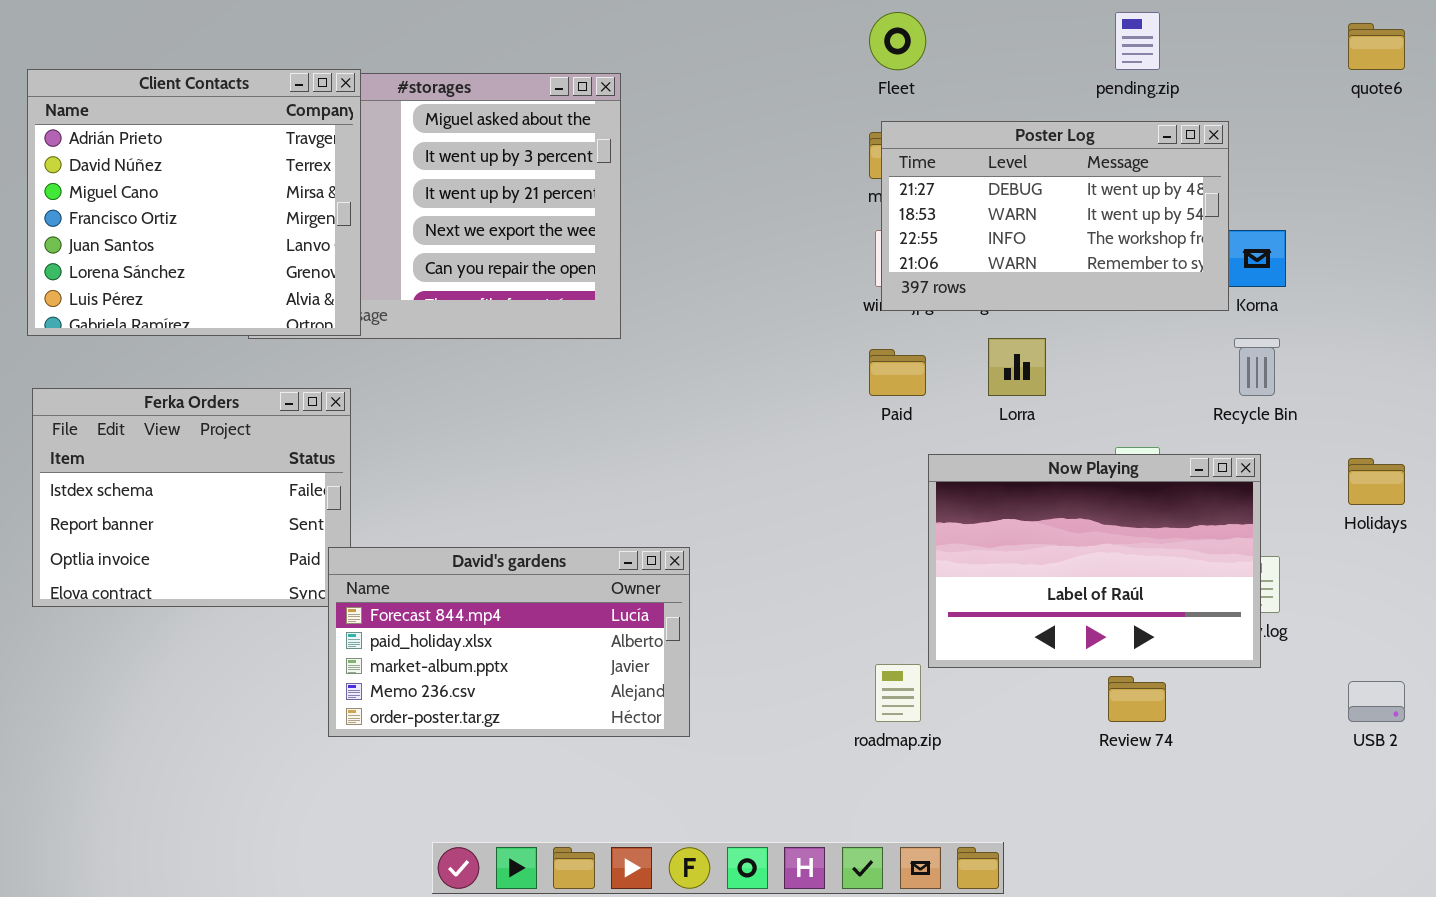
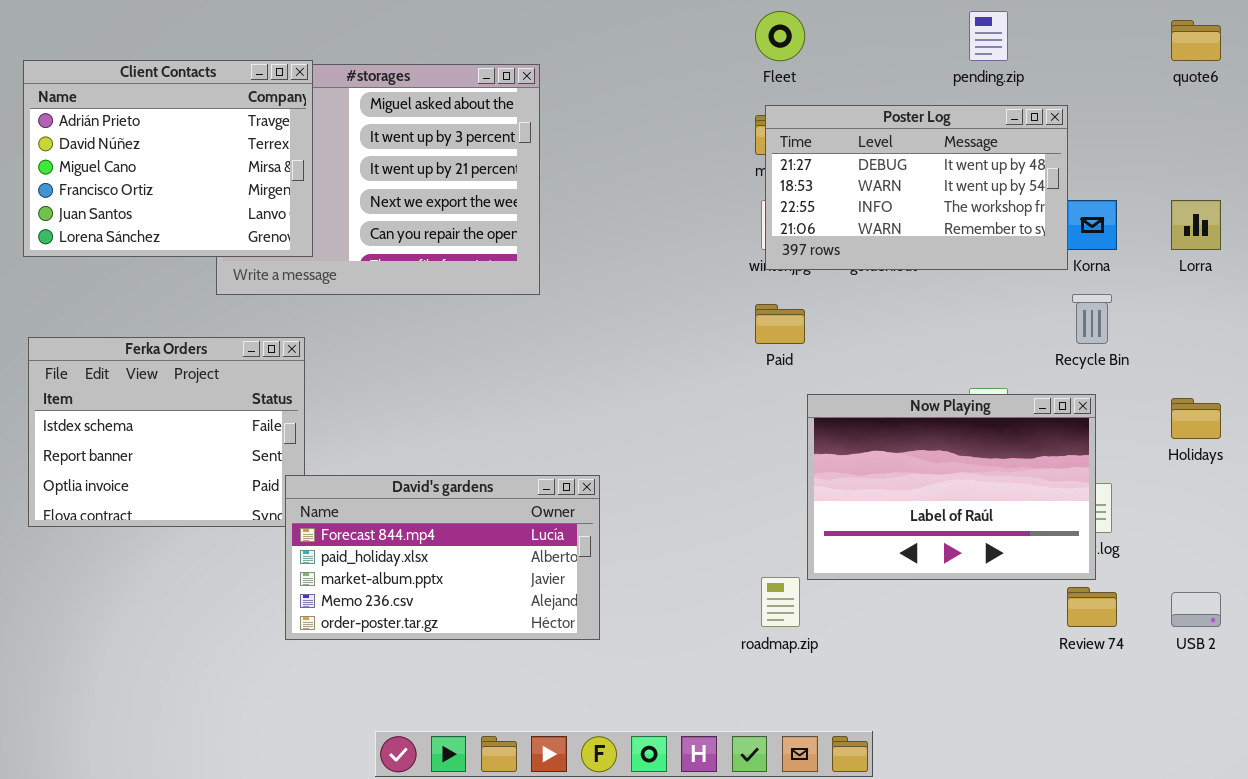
Client Contacts: [27,69,361,336] -> [23,60,313,257], resized
Lorra: [988,338,1046,396] -> [1171,200,1221,250], moved
Review 74: [1108,676,1166,722] -> [1067,587,1117,627], moved

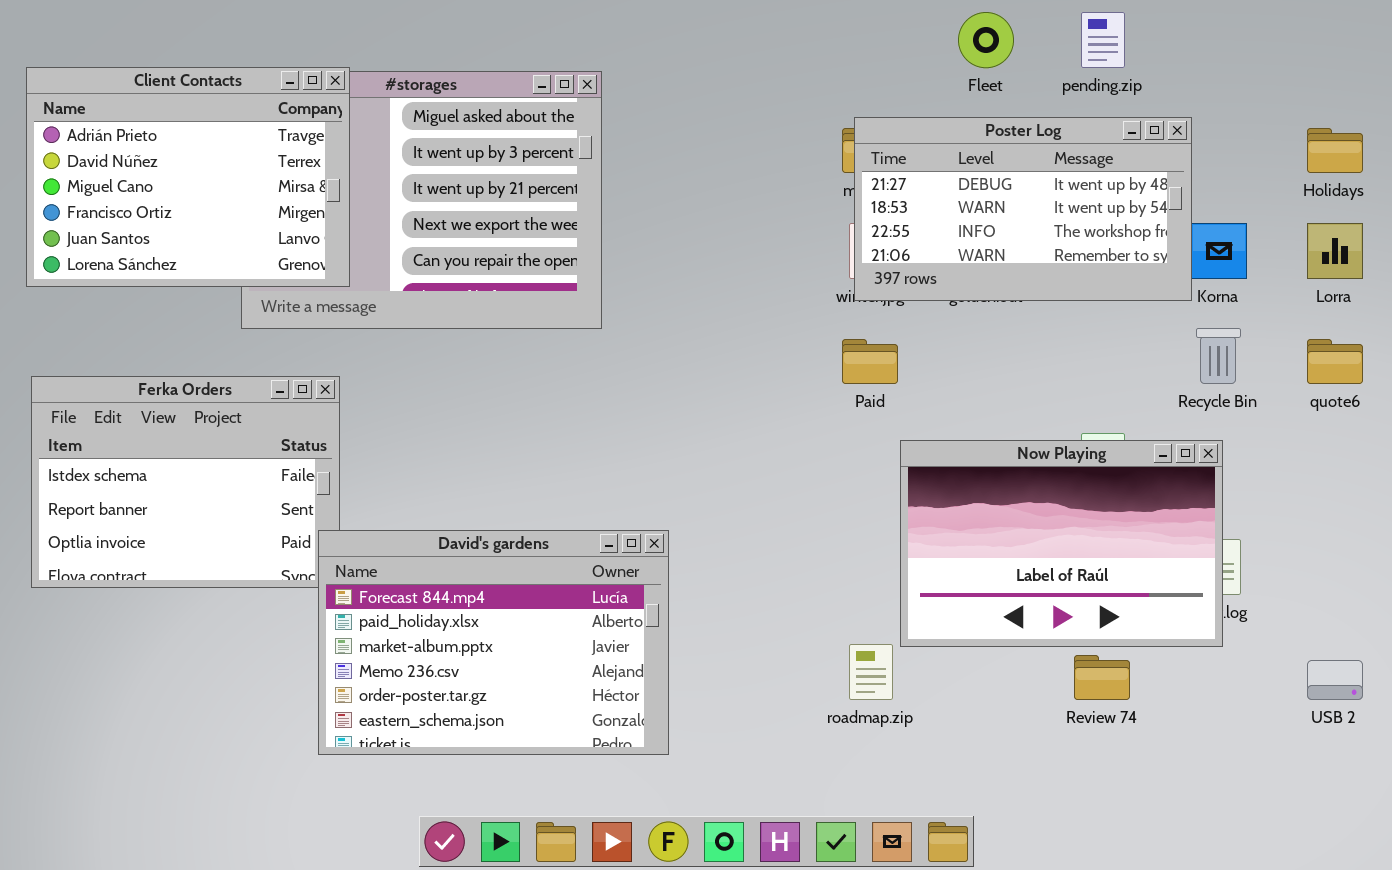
Fleet: [755,11,805,61] -> [958,12,1014,68], moved
quote6: [1171,20,1221,61] -> [1307,339,1363,384], moved
Holidays: [1171,398,1221,439] -> [1307,128,1363,173], moved
David's gardens: [285,475,600,640] -> [318,530,669,755], resized
Review 74: [1067,587,1117,627] -> [1074,655,1130,700], moved

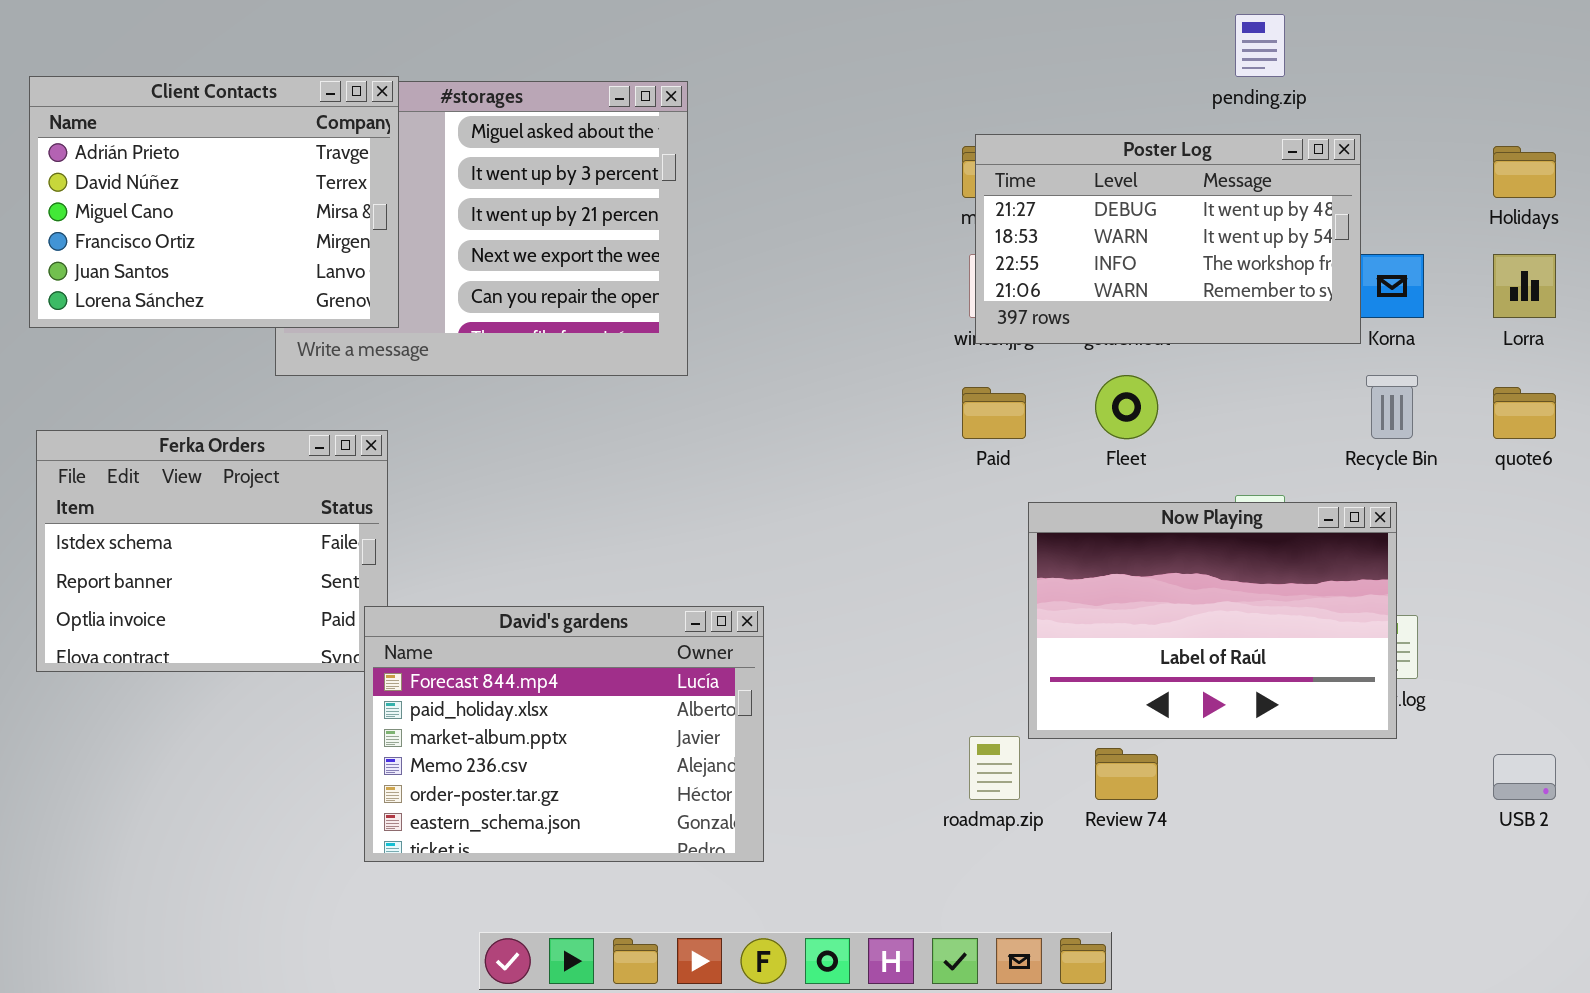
Fleet: [958,12,1014,68] -> [1095,375,1158,439], moved
Review 74: [1074,655,1130,700] -> [1095,748,1158,800], moved

